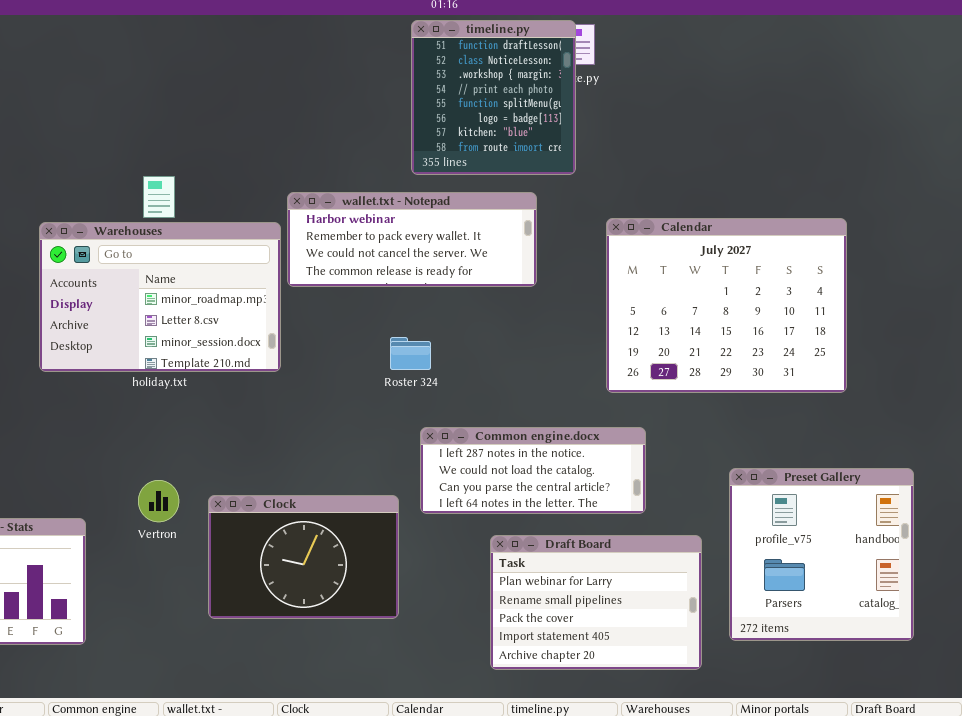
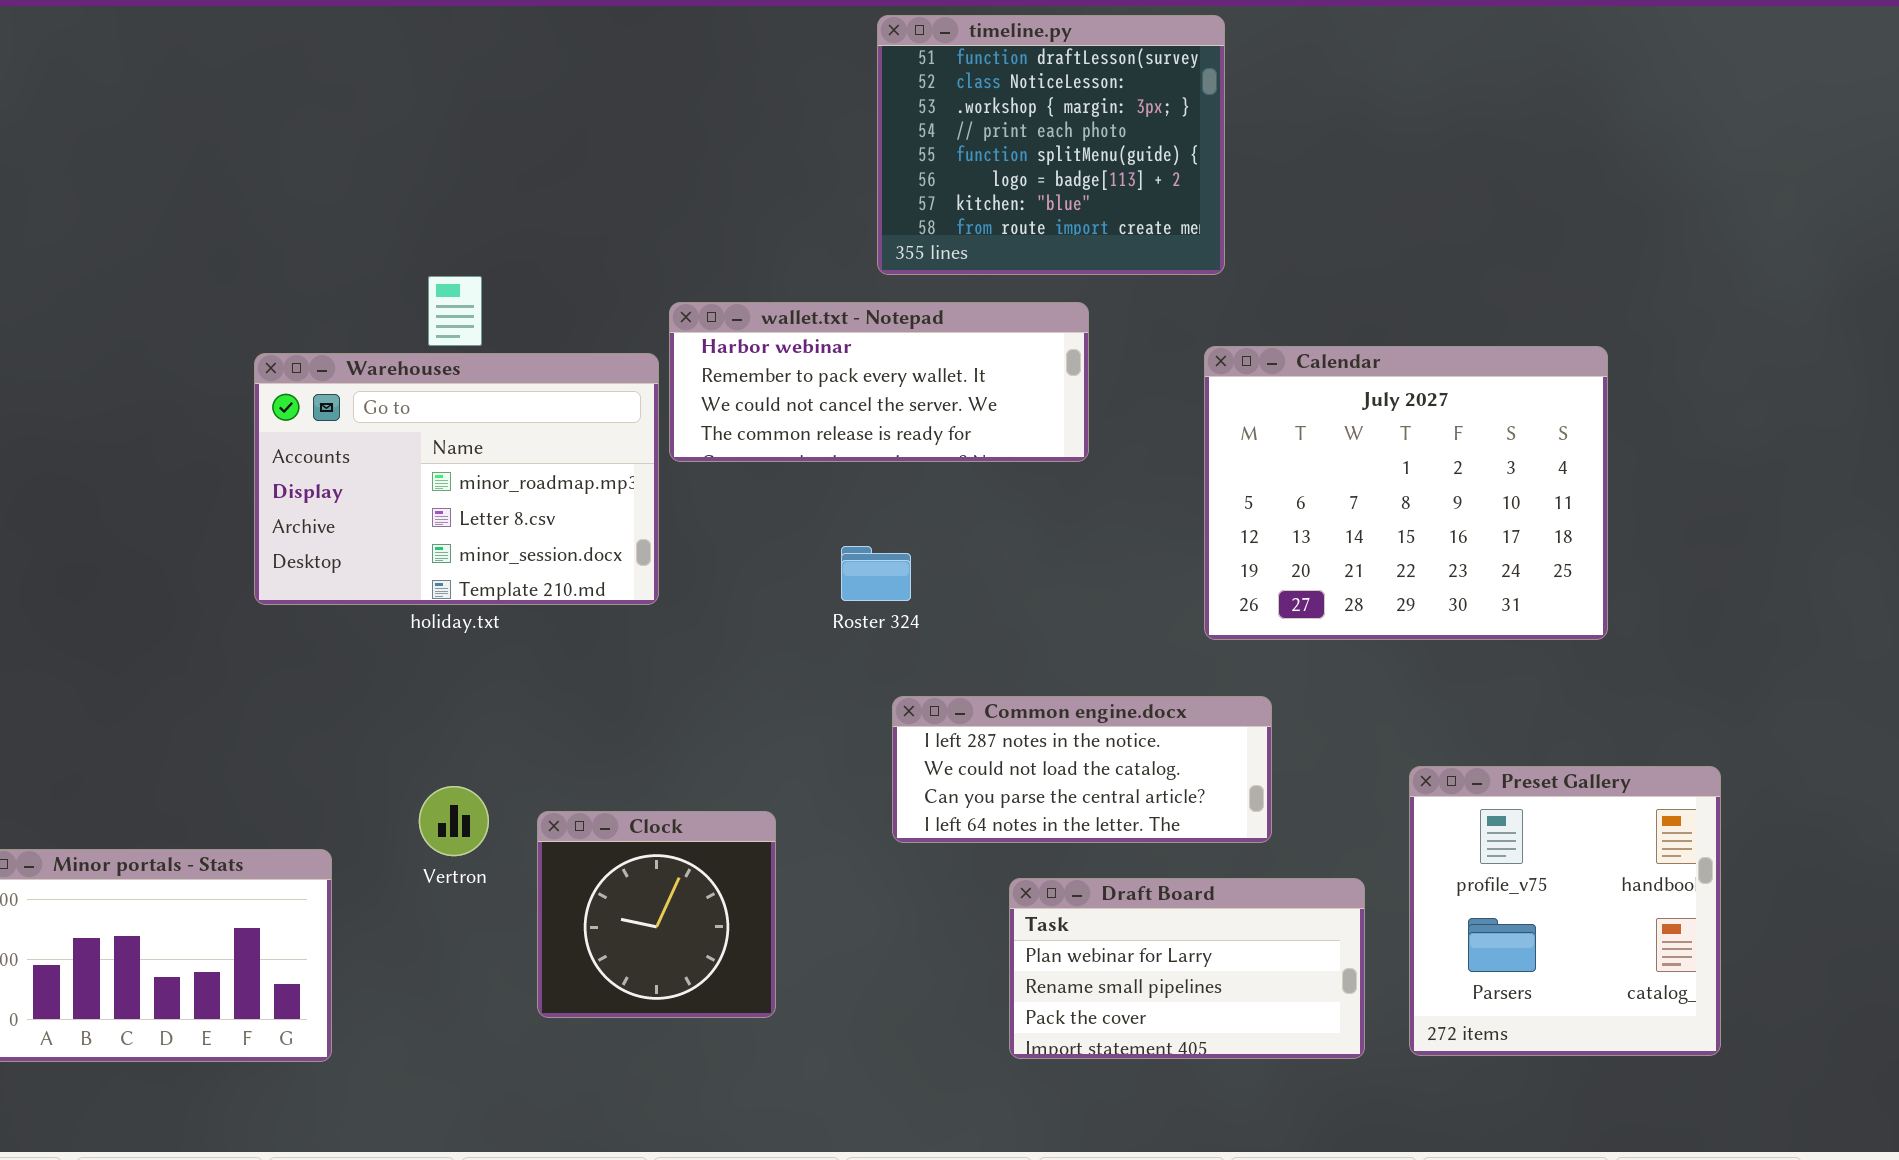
timeline.py: [411,20,576,175] -> [877,15,1225,275], resized
Clock: [208,495,399,619] -> [537,811,776,1018], resized
Draft Board: [490,535,702,670] -> [1009,878,1365,1059], resized

